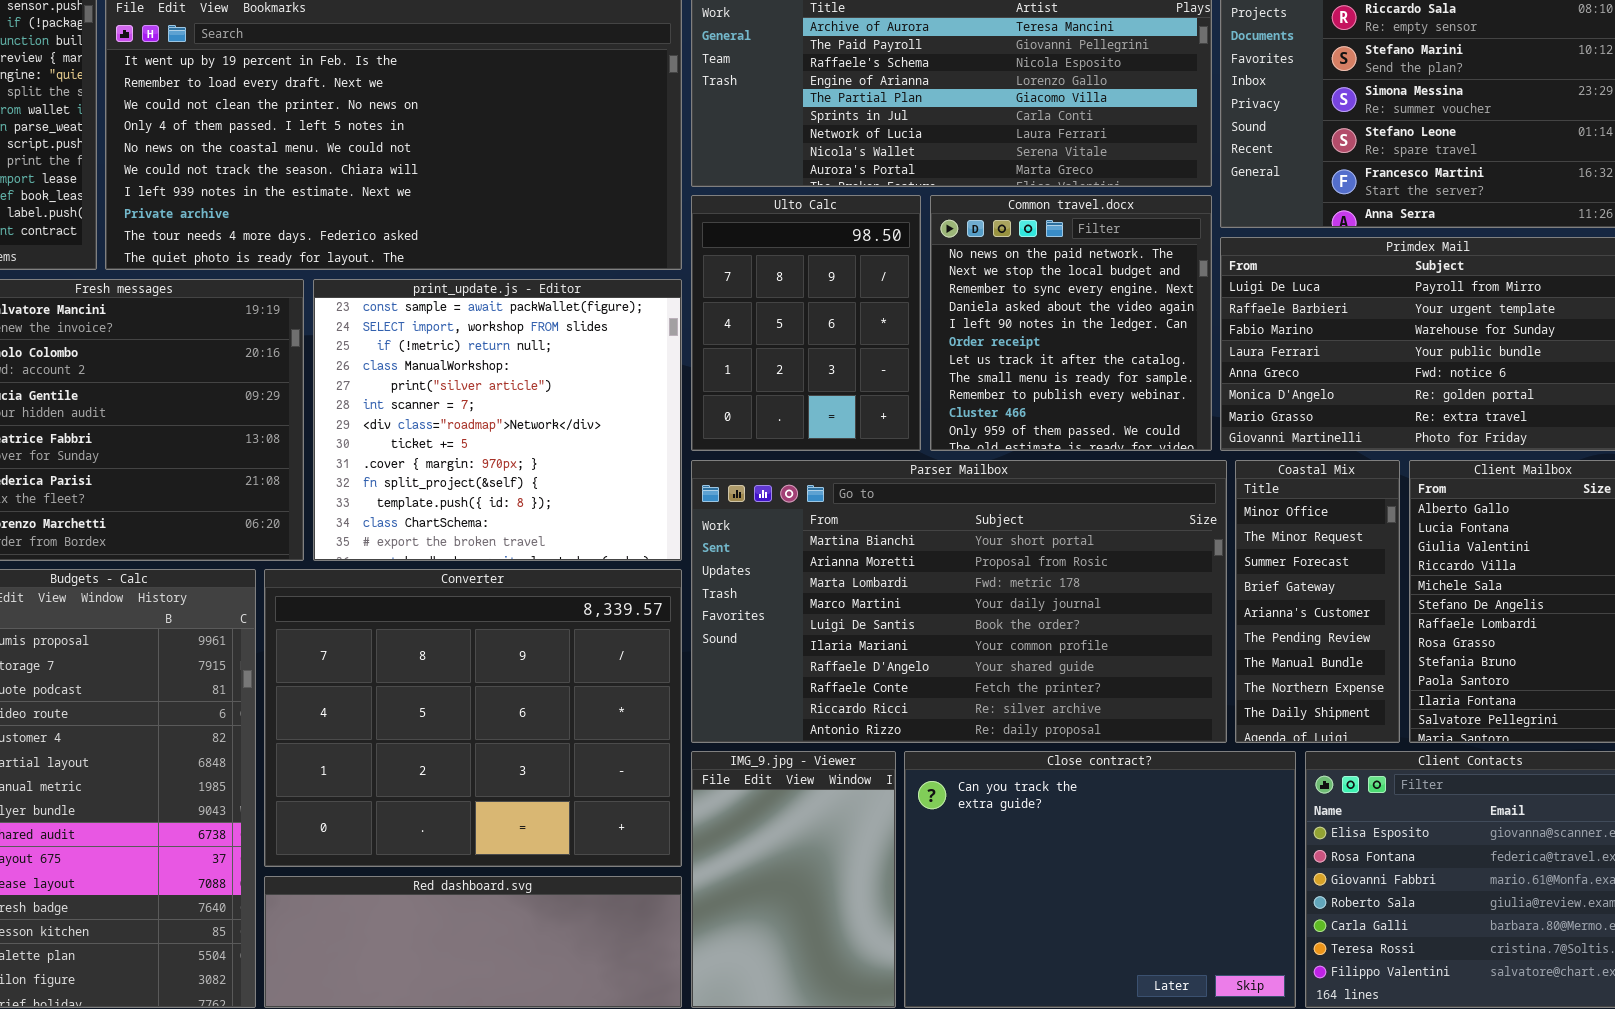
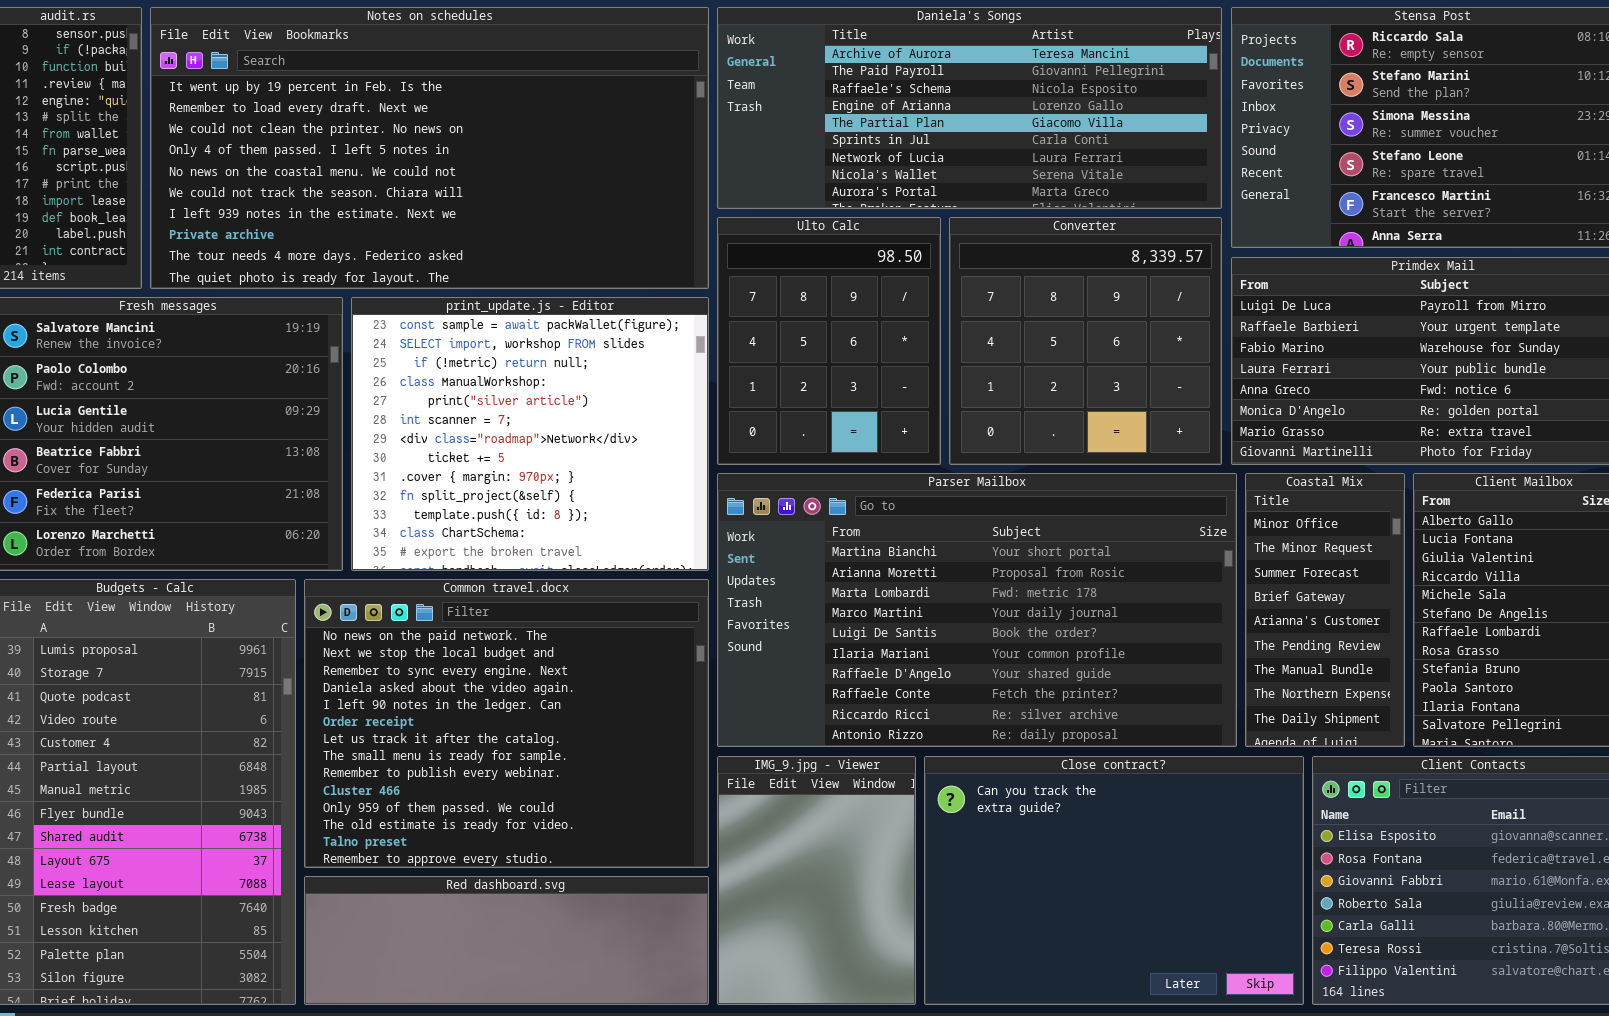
Common travel.docx: [930,195,1212,451] -> [304,579,709,868], moved, resized
Converter: [264,569,682,867] -> [949,217,1222,465], moved, resized

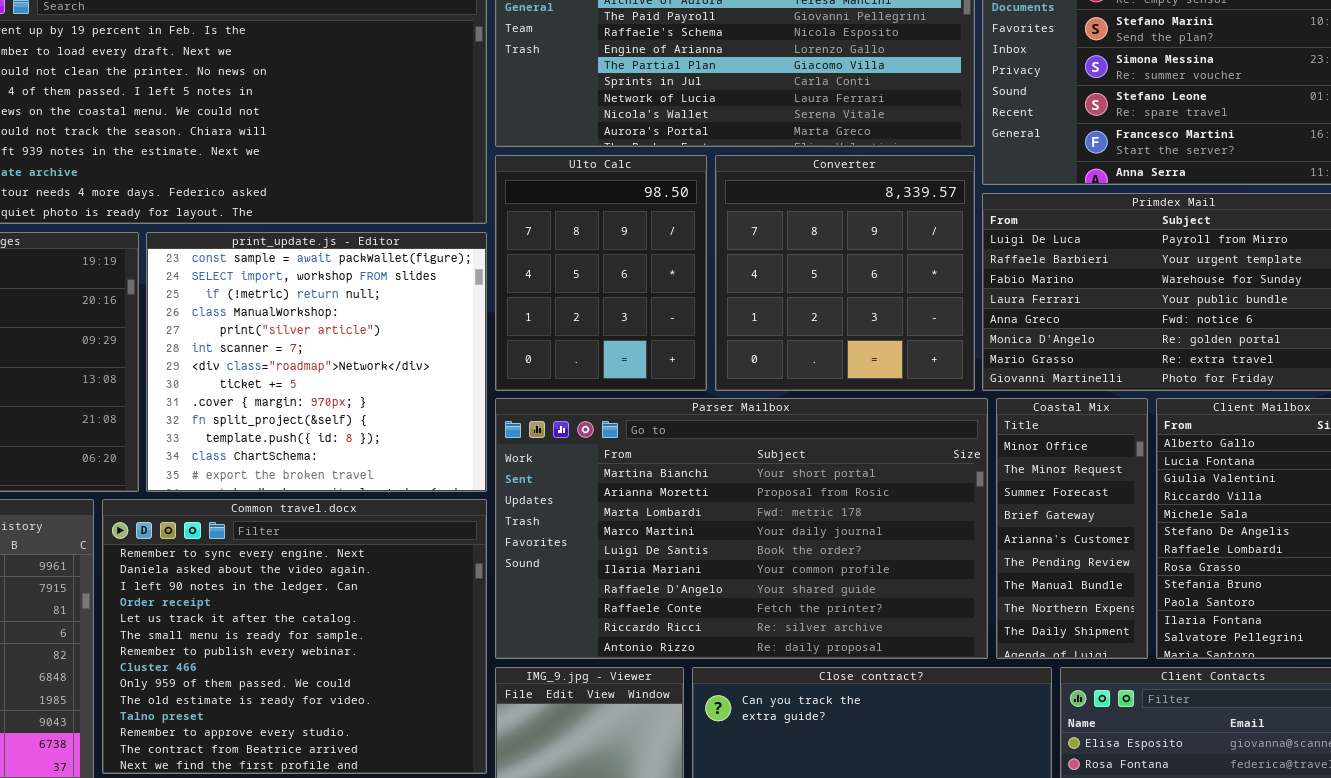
Common travel.docx: [304,579,709,868] -> [102,499,487,774], scrolled down 2 rows

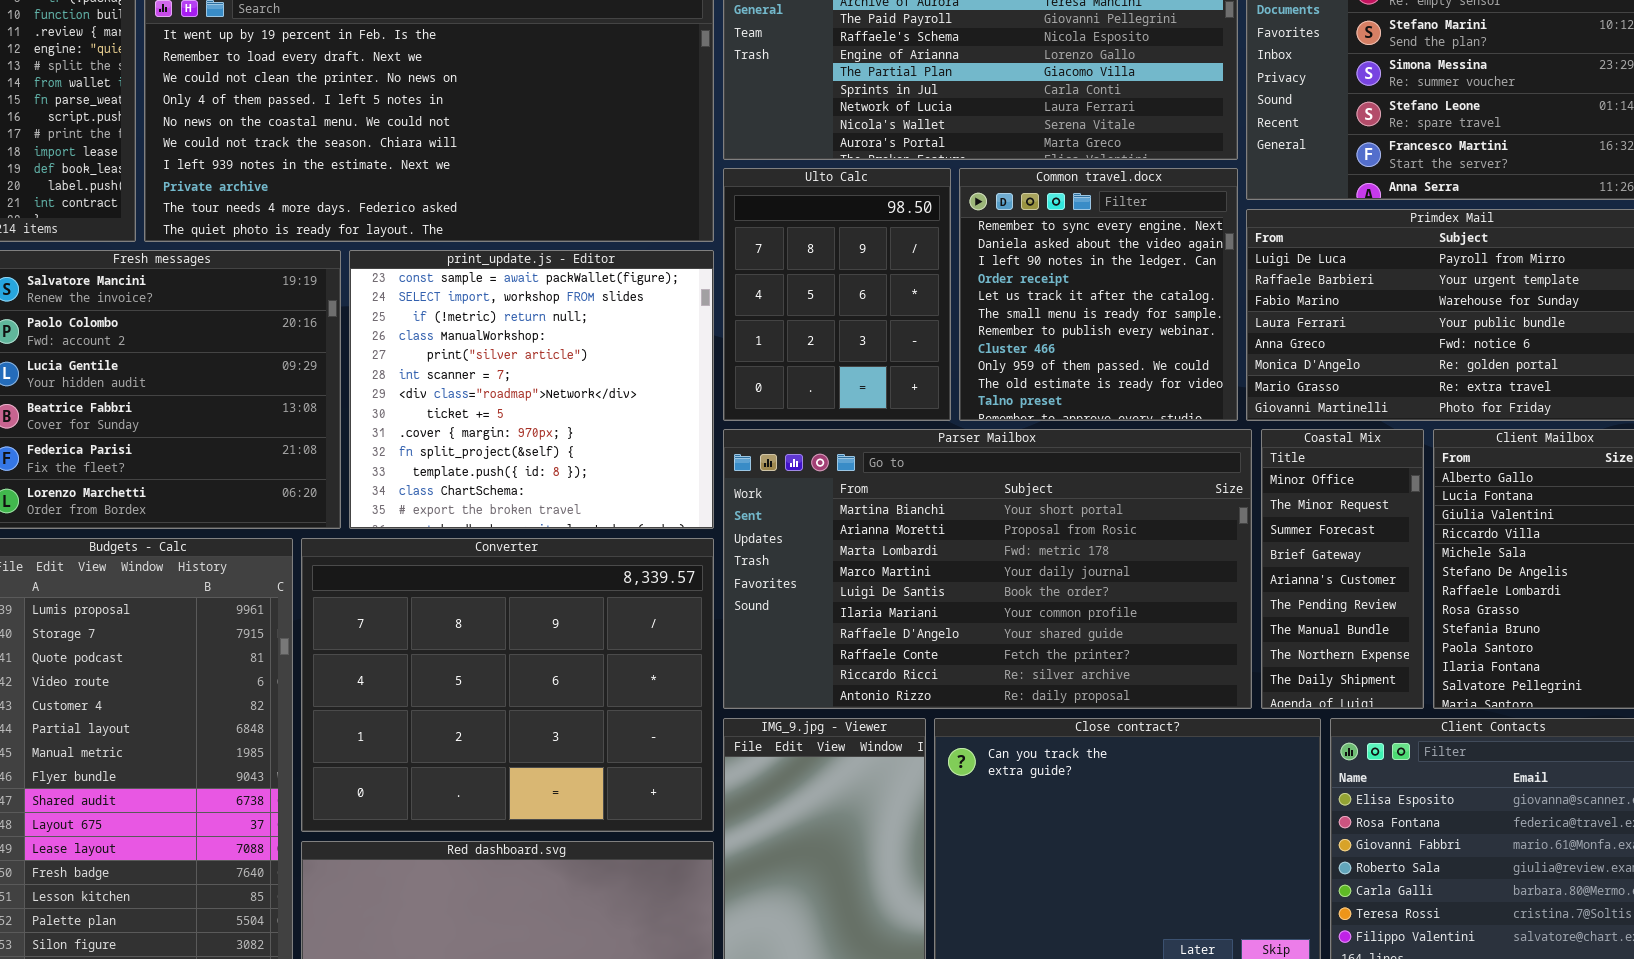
Converter: [715,155,975,391] -> [301,538,714,832], moved, resized
Common travel.docx: [102,499,487,774] -> [959,168,1238,421], moved, resized

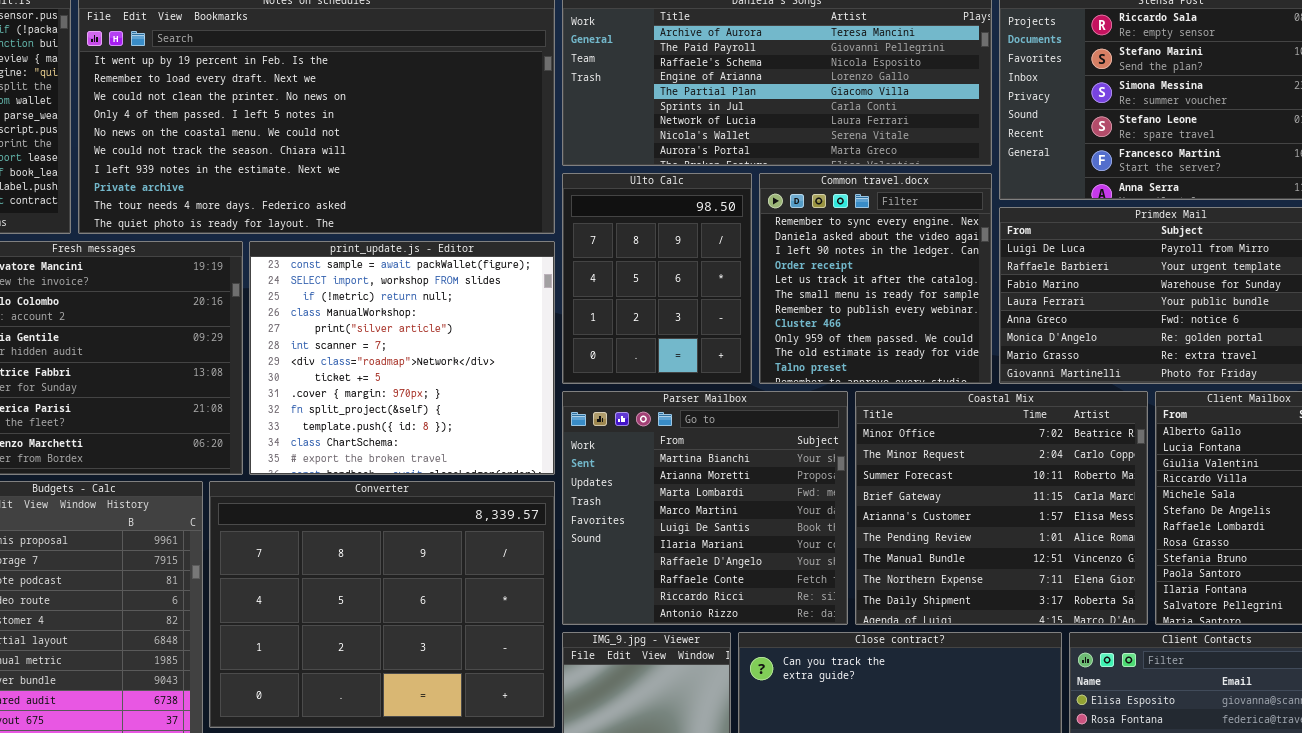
Parser Mailbox: [723,429,1252,709] -> [562,391,848,625], resized
Coastal Mix: [1261,429,1424,709] -> [855,391,1148,625], resized

